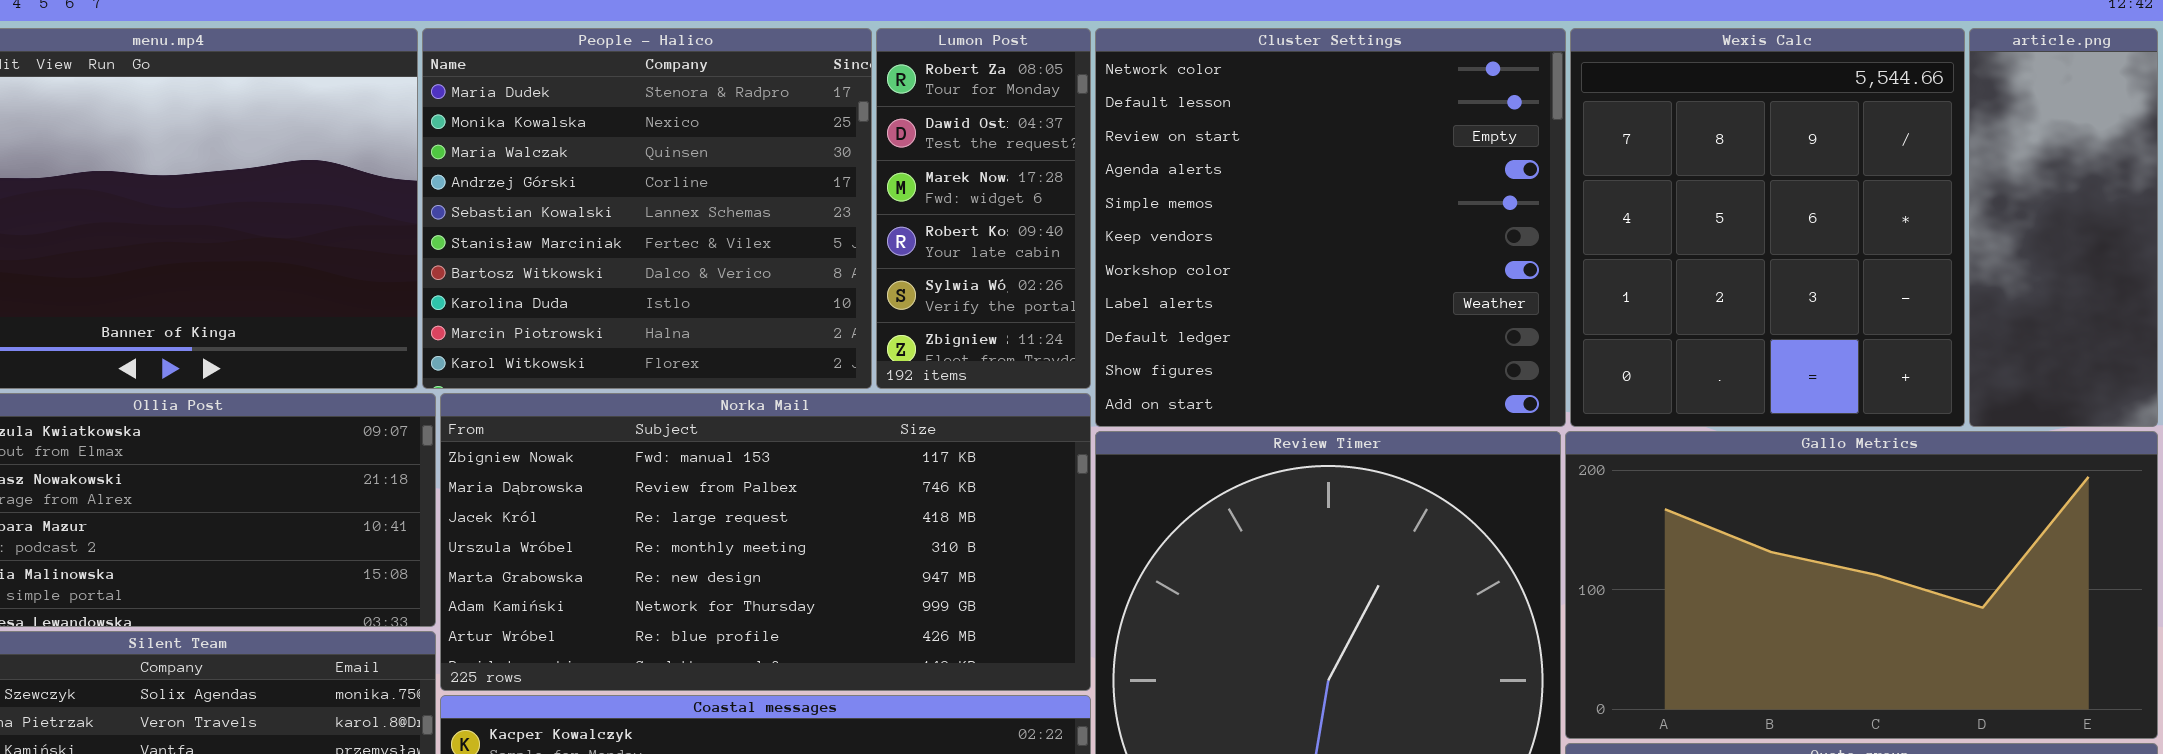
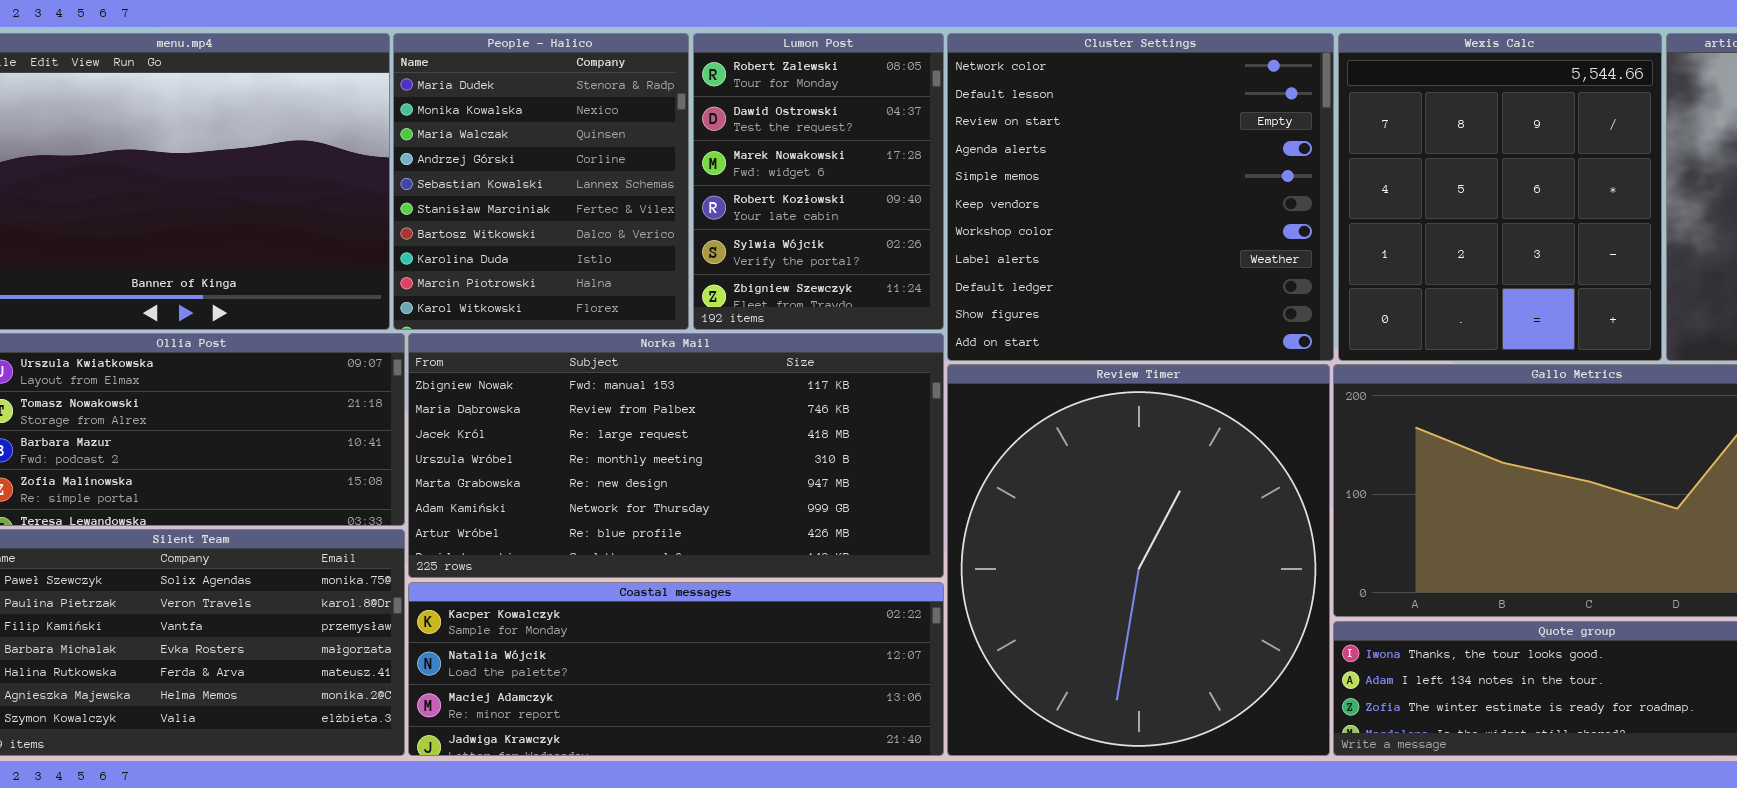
People - Halico: [422,28,872,389] -> [393,33,689,330], resized
Lumon Post: [876,28,1091,389] -> [693,33,944,330], resized

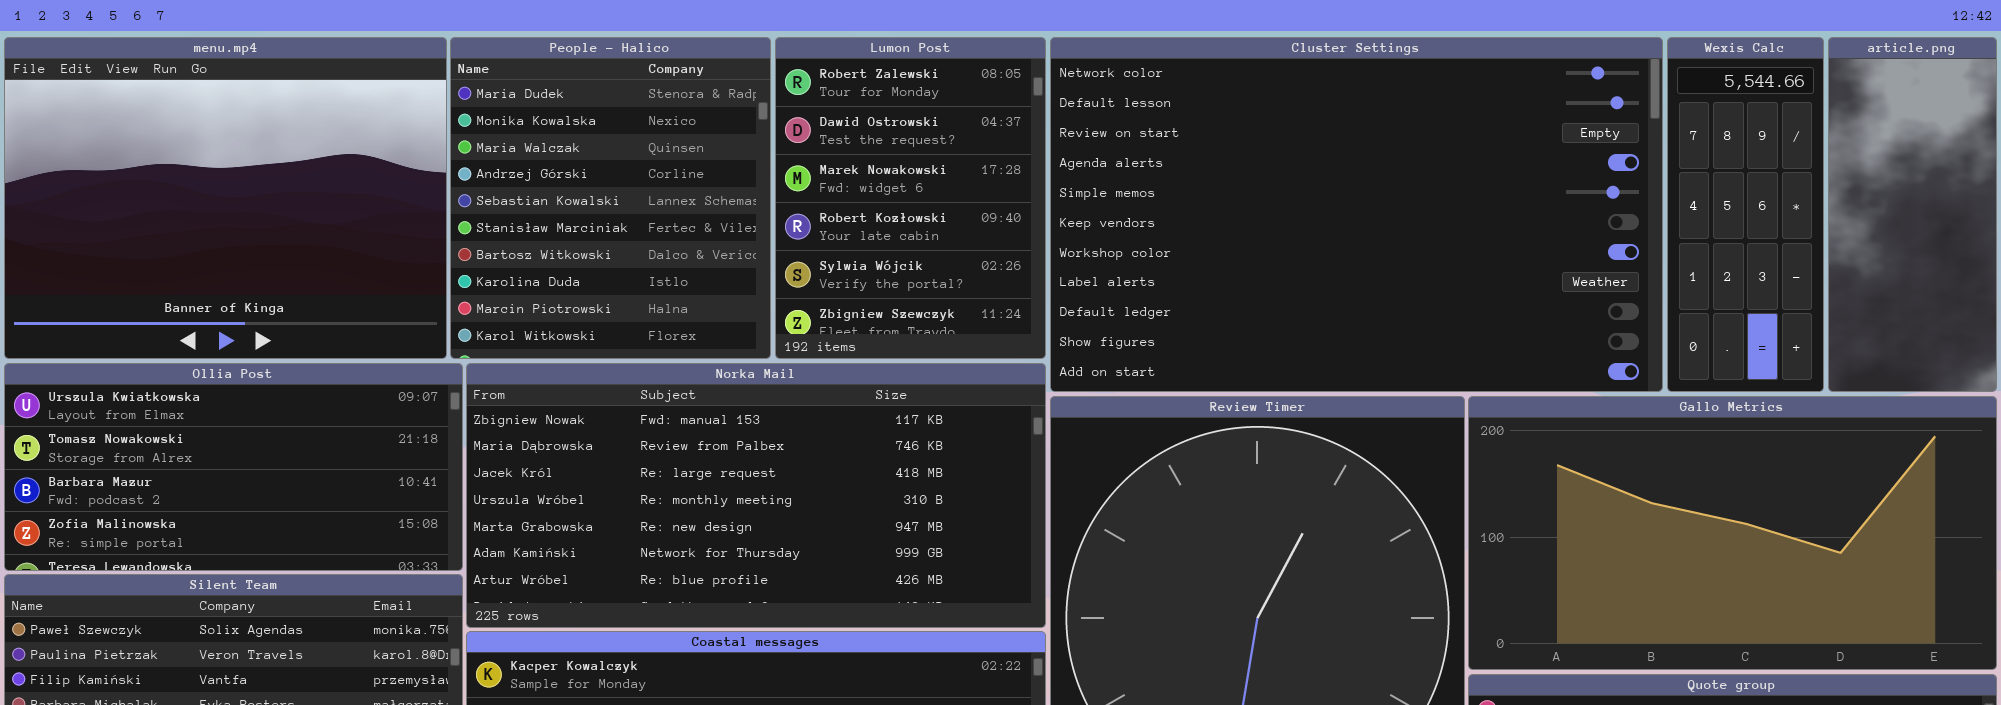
Cluster Settings: [947,33,1334,361] -> [1050,37,1663,392], resized
Wexis Calc: [1338,33,1662,361] -> [1667,37,1824,392], resized

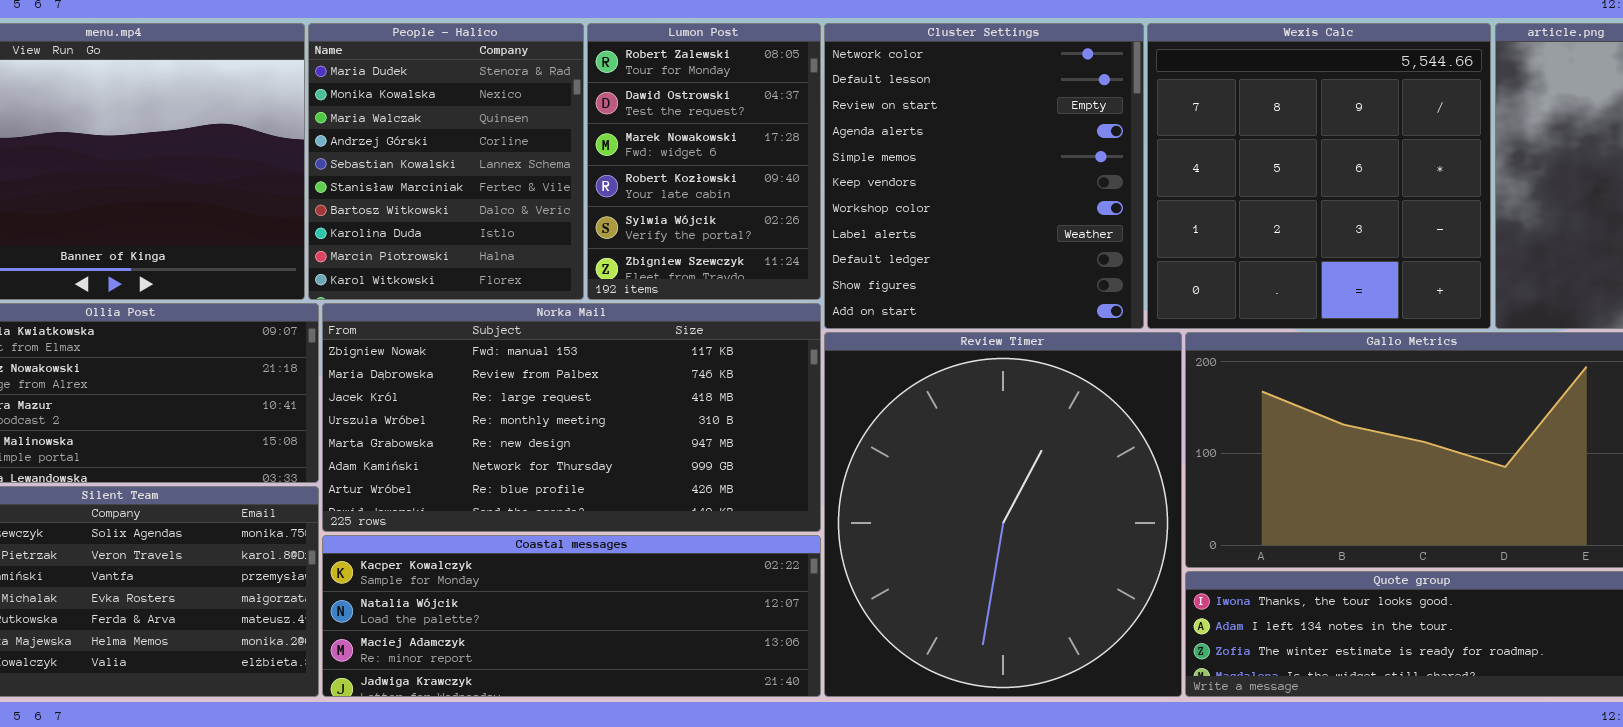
Cluster Settings: [1050,37,1663,392] -> [824,23,1144,329], resized
Wexis Calc: [1667,37,1824,392] -> [1147,23,1491,329], resized

